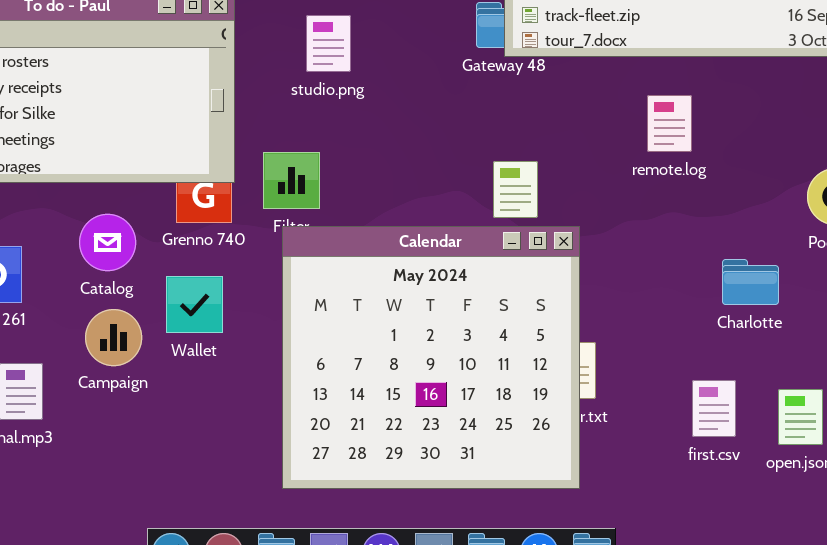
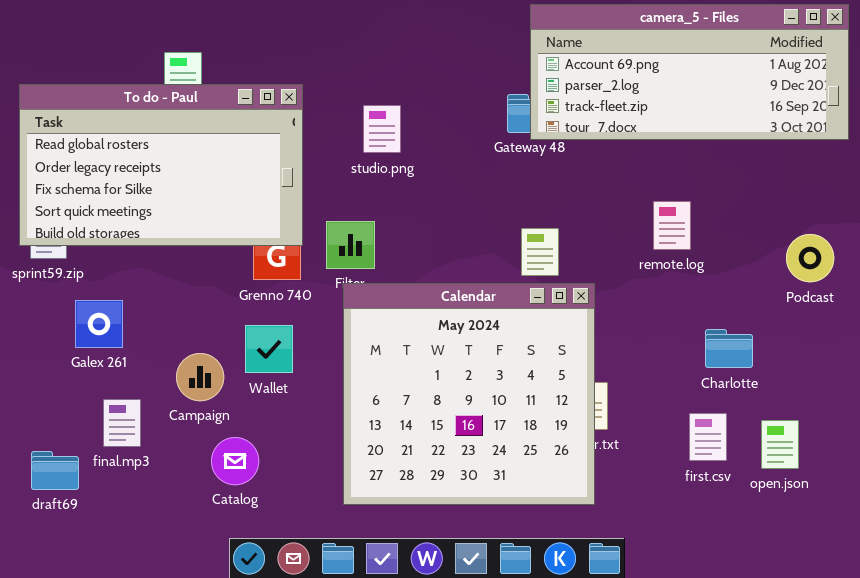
remote.log: [647,95,692,152] -> [653,201,691,250], moved
Catalog: [79,214,136,271] -> [211,437,259,485], moved
Charlotte: [722,259,779,305] -> [705,329,753,368], moved

